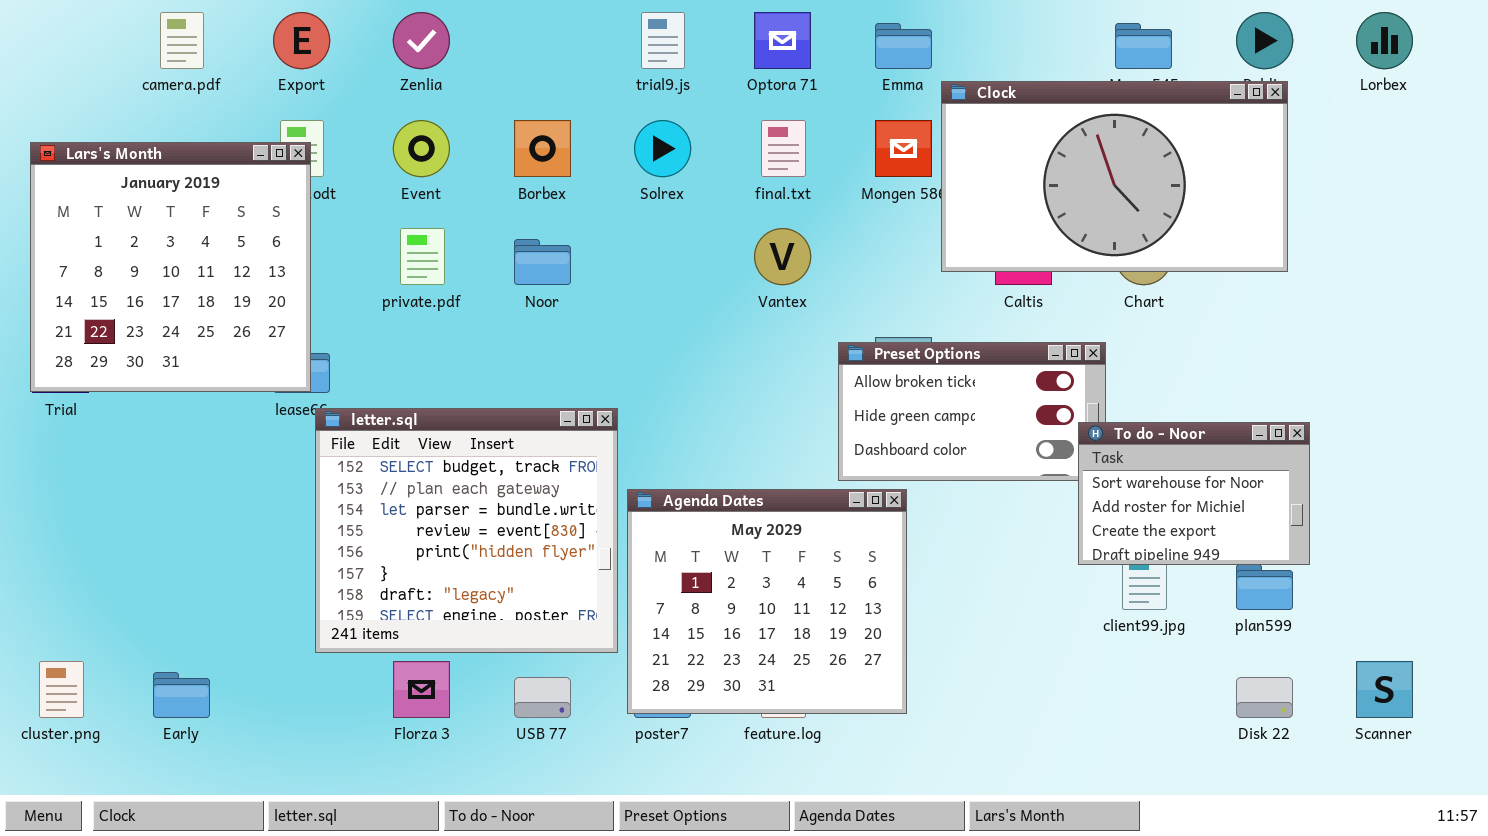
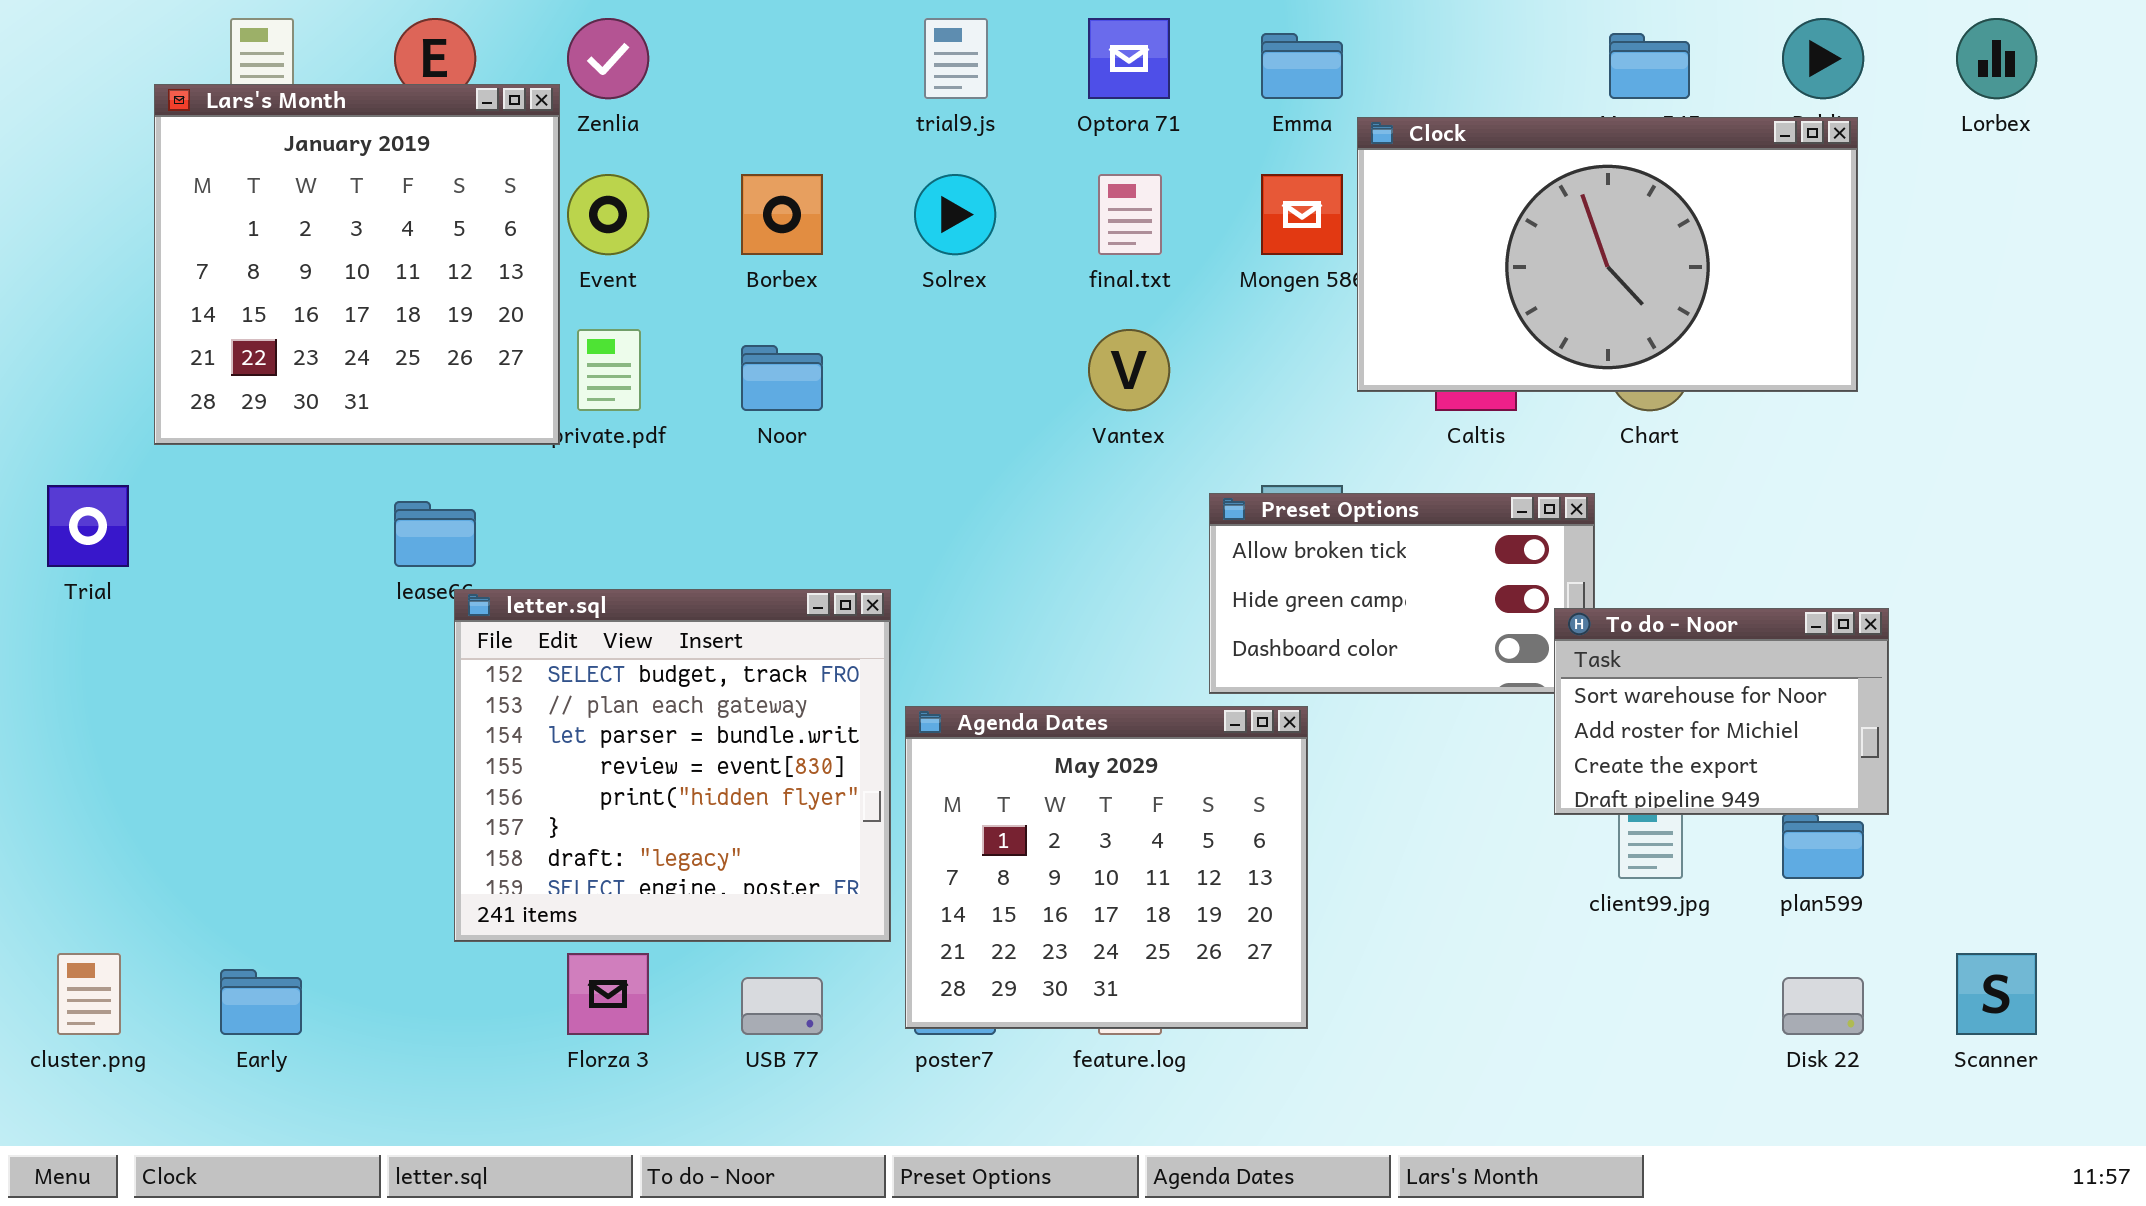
Lars's Month: [30,142,311,392] -> [154,84,560,445], moved

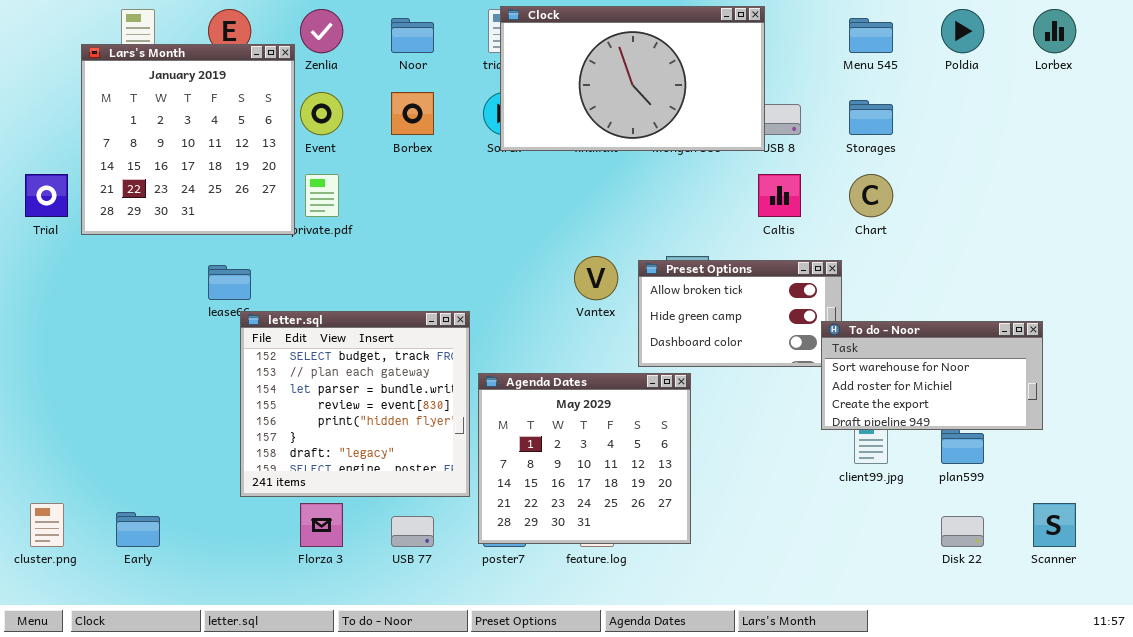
Clock: [1357,117,1858,392] -> [500,6,765,151], moved
Vantex: [1088,329,1170,411] -> [574,256,618,300], moved
Noor: [741,345,823,411] -> [391,18,434,53], moved
Trial: [47,485,129,567] -> [25,174,68,217], moved
To do - Noor: [1554,608,1889,815] -> [821,321,1043,430], resized

